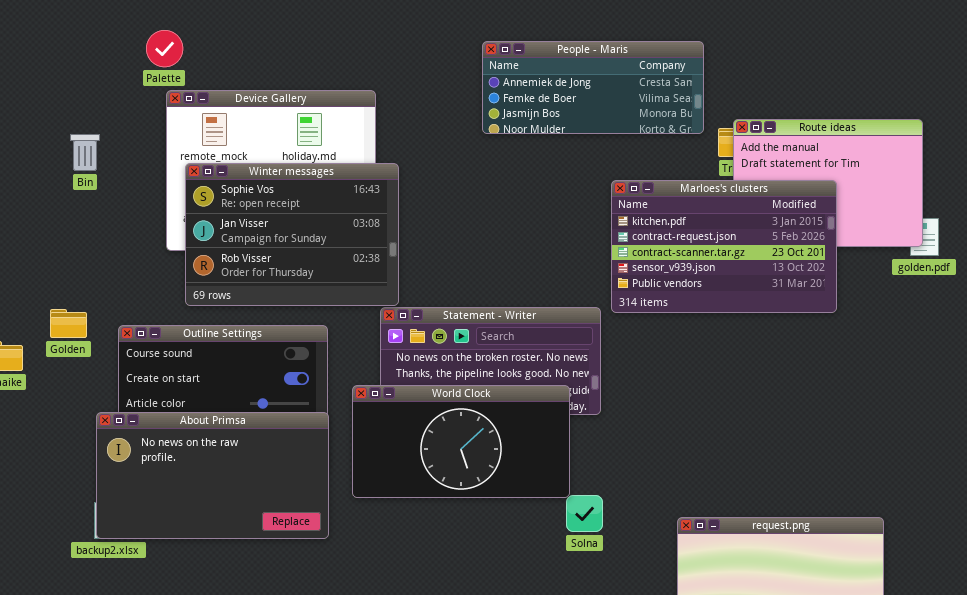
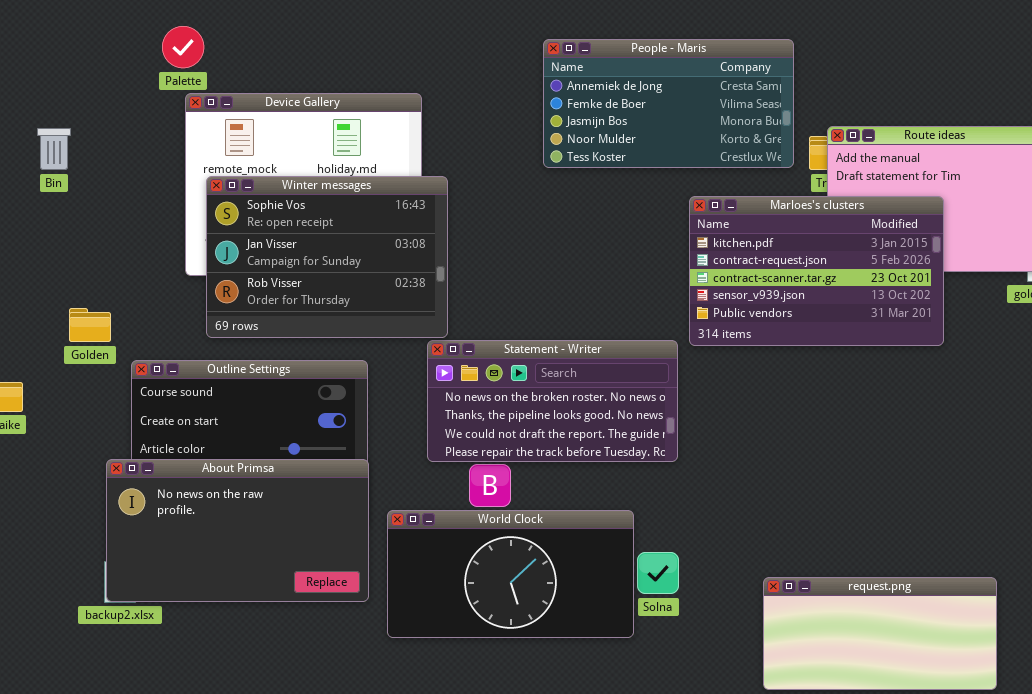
People - Maris: [482,41,704,134] -> [543,39,794,168], resized
Bin: [70,134,100,171] -> [37,128,71,170], moved
Golden: [50,309,87,338] -> [69,308,111,342], moved
World Clock: [352,385,570,498] -> [387,510,634,638], moved

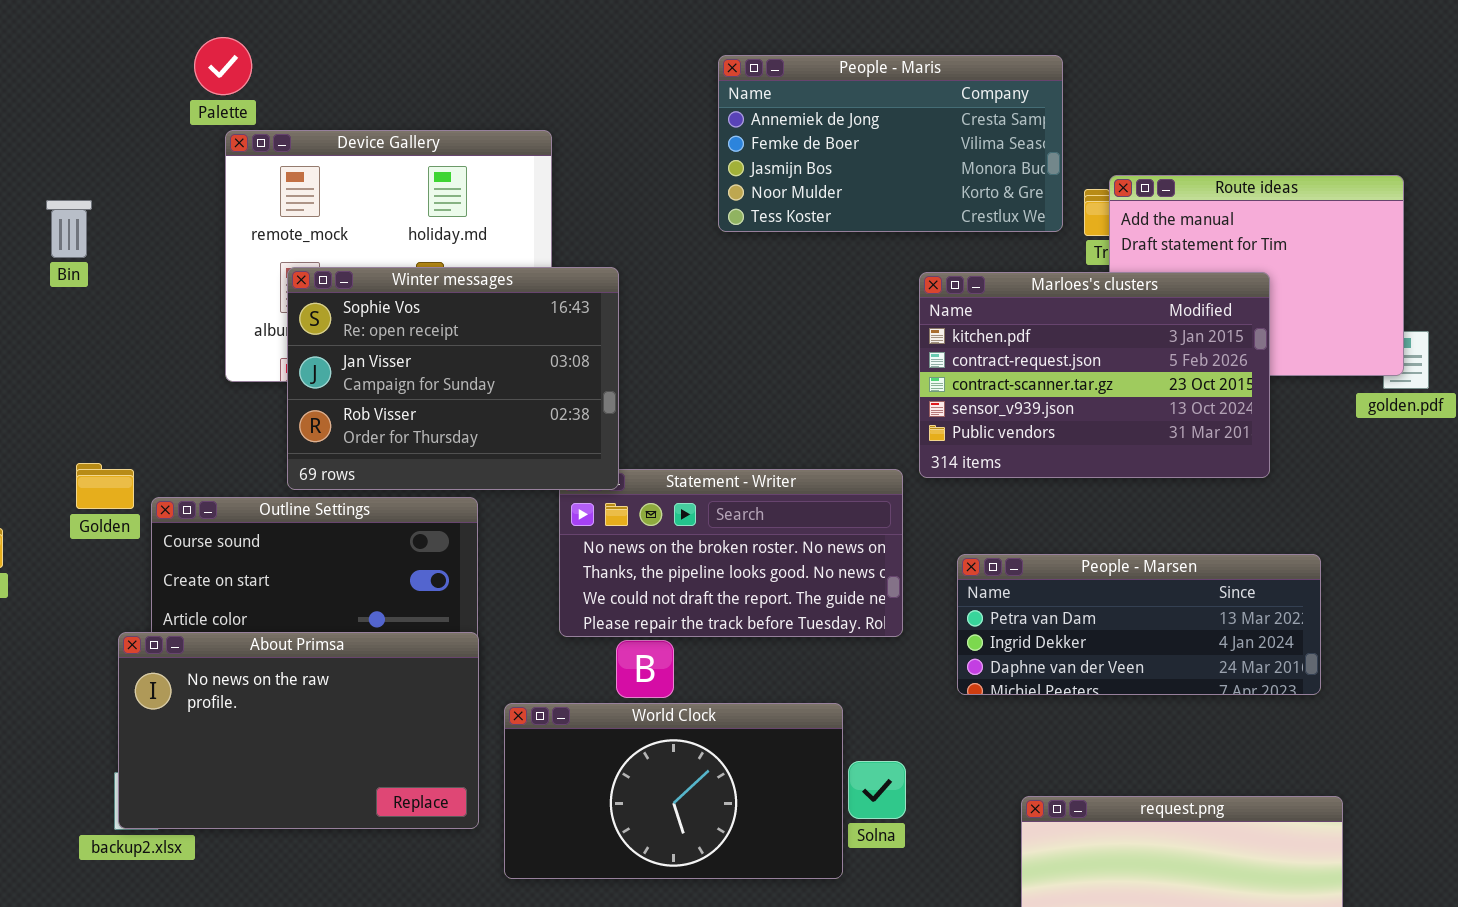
Bin: [37,128,71,170] -> [46,200,92,258], moved
Winter messages: [206,176,448,338] -> [287,267,619,490], moved
Golden: [69,308,111,342] -> [76,463,134,509], moved
People - Marsen: none -> [957,554,1321,695], opened

